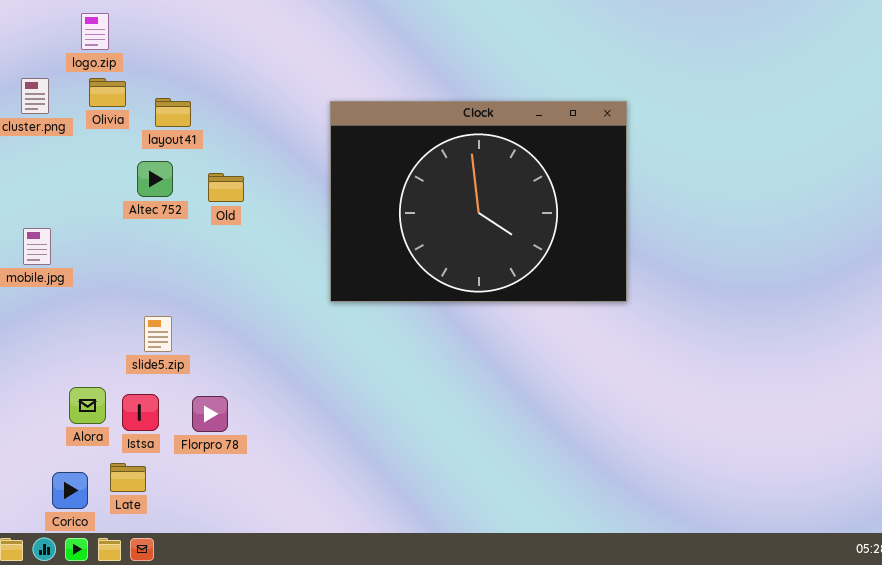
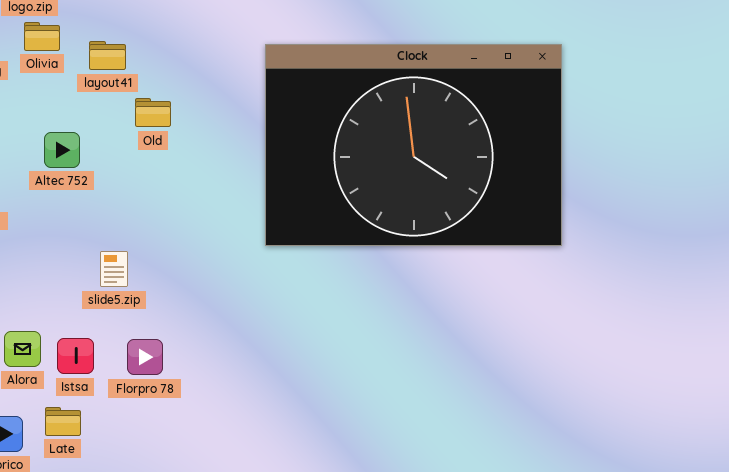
Altec 752: [137,161,173,197] -> [44,132,80,168], moved
Old: [208,173,244,202] -> [135,98,171,127], moved
slide5.zip: [144,316,172,352] -> [100,251,128,287], moved

